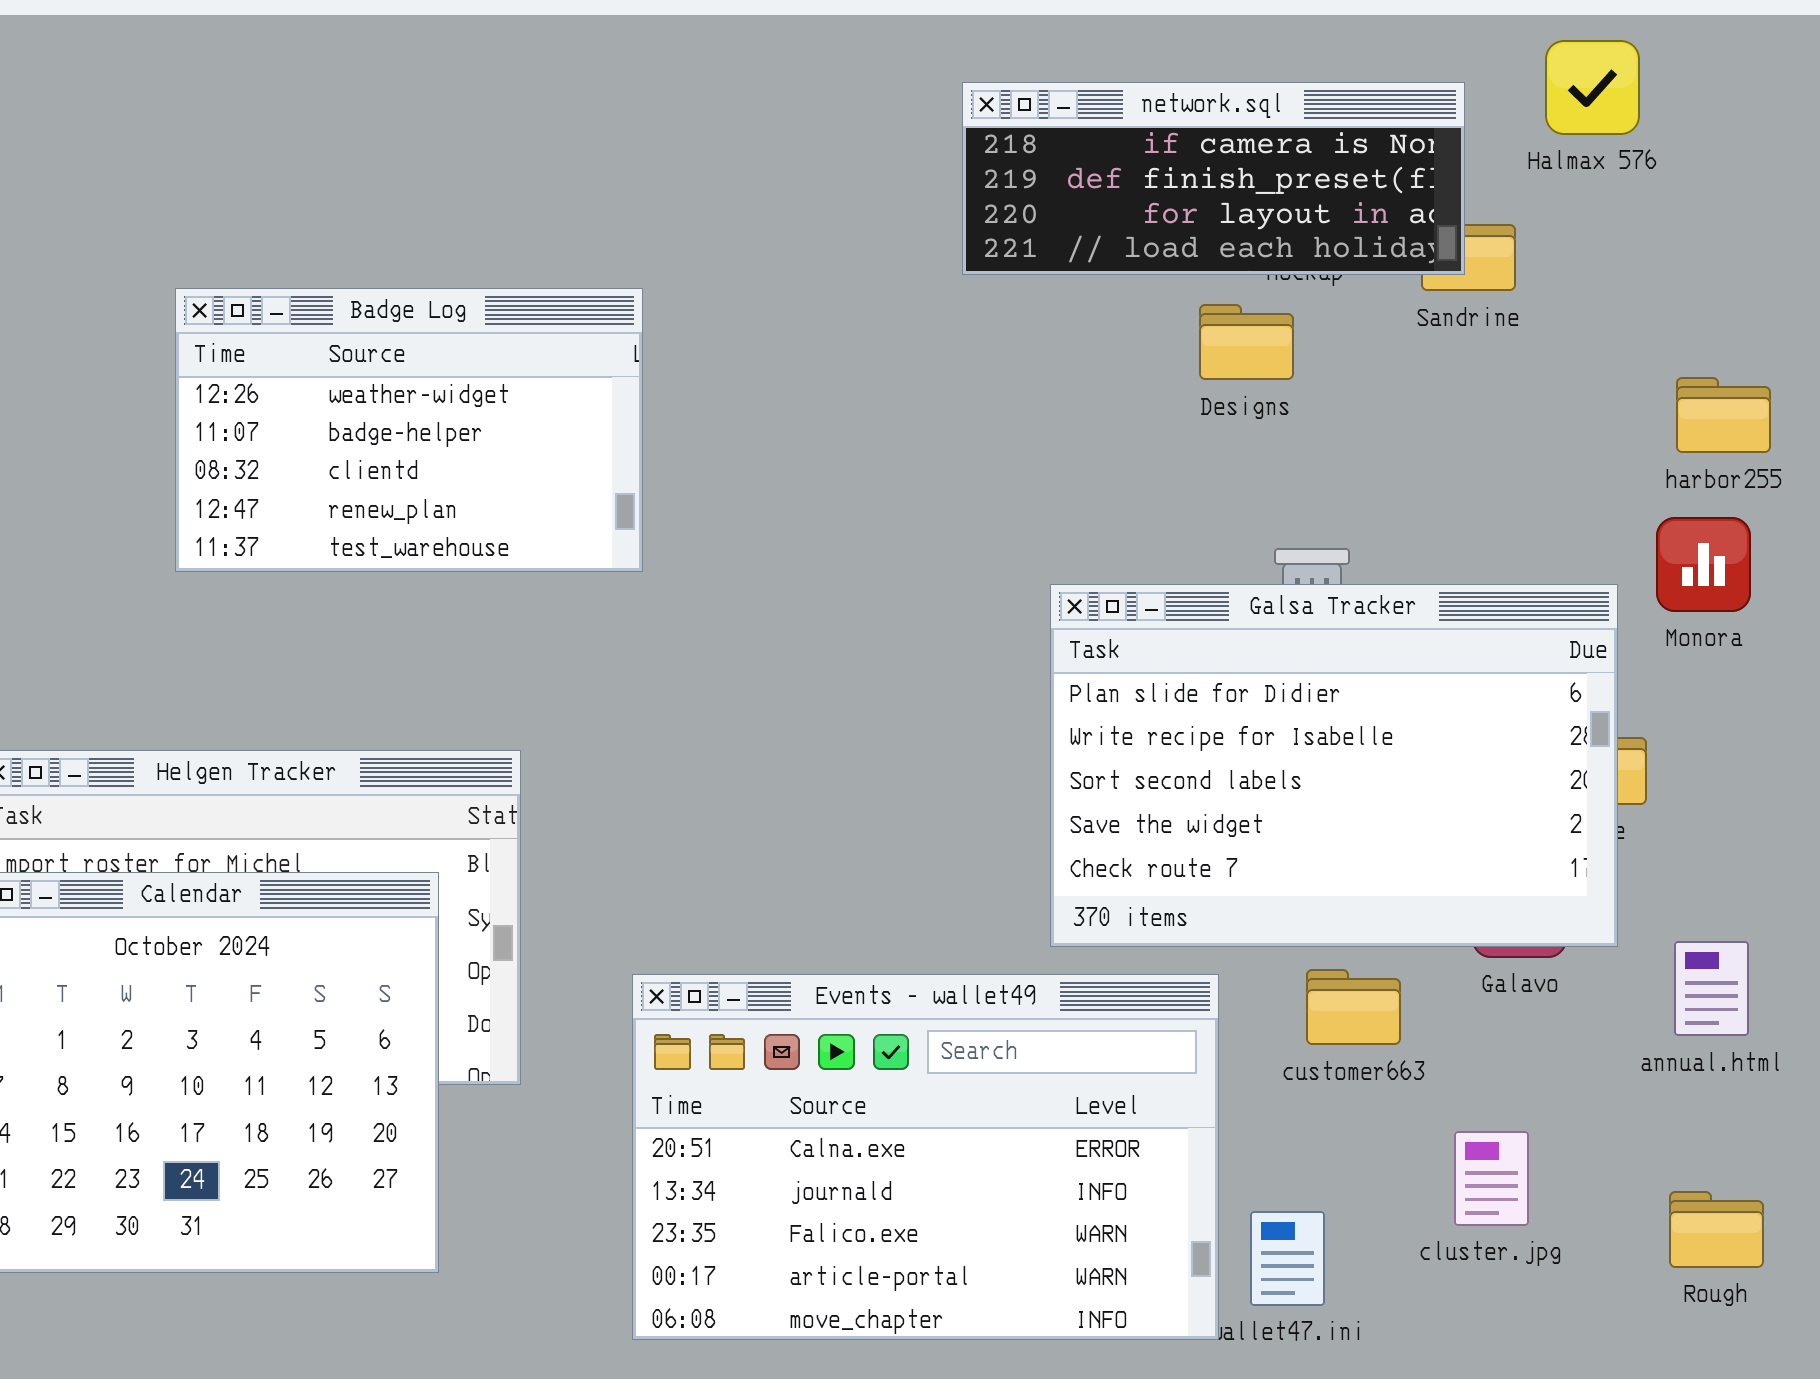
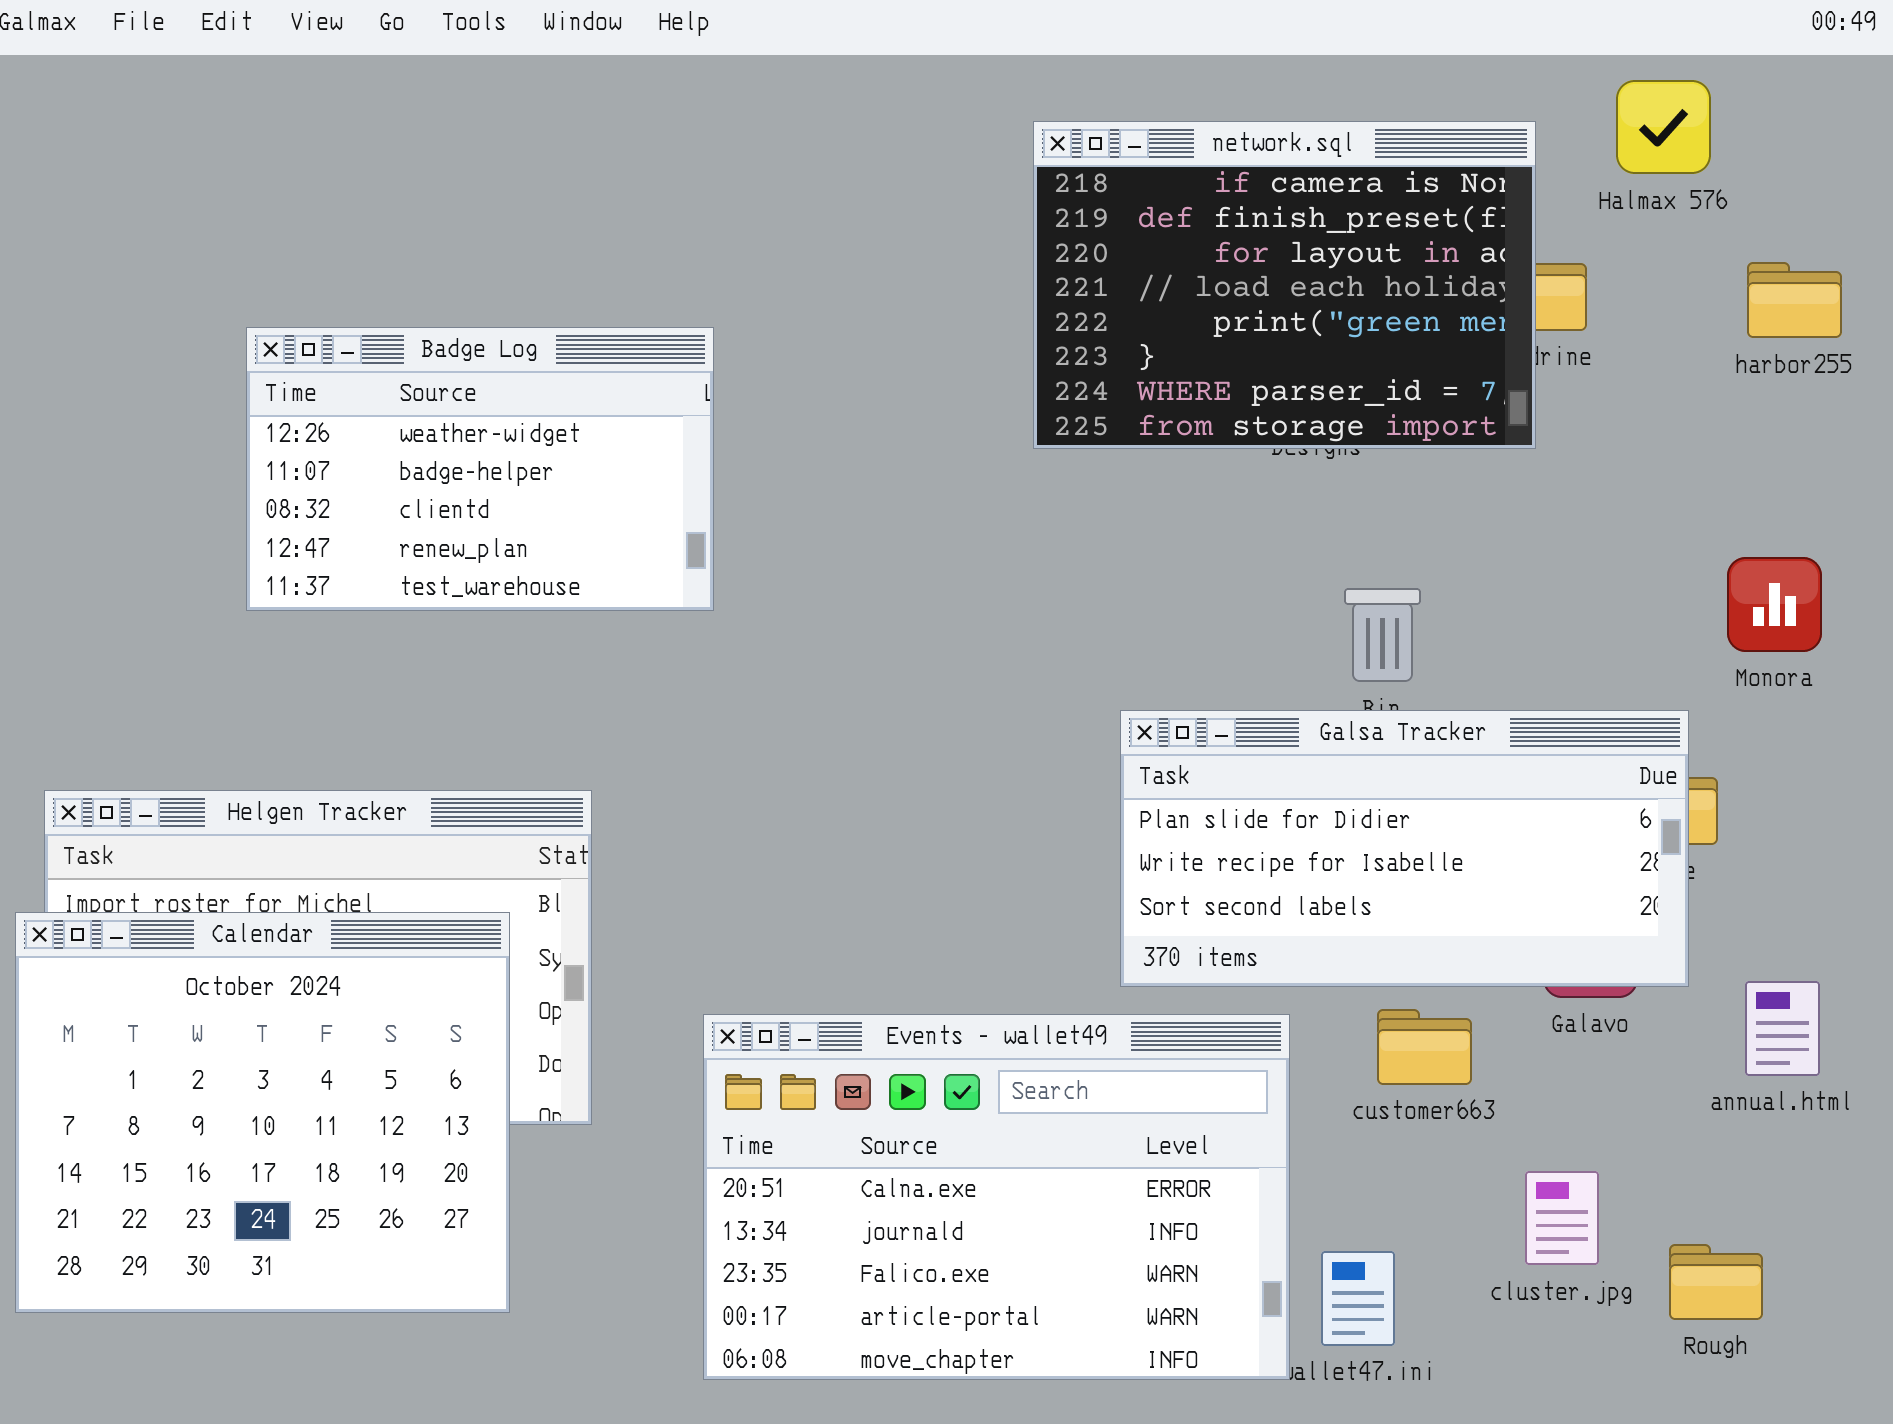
network.sql: [962,82,1465,275] -> [1033,121,1536,449], resized
harbor255: [1676,377,1771,453] -> [1747,262,1842,338], moved
Galsa Tracker: [1050,584,1618,947] -> [1120,710,1689,987], resized
Rough: [1669,1191,1764,1268] -> [1669,1244,1763,1320], moved

